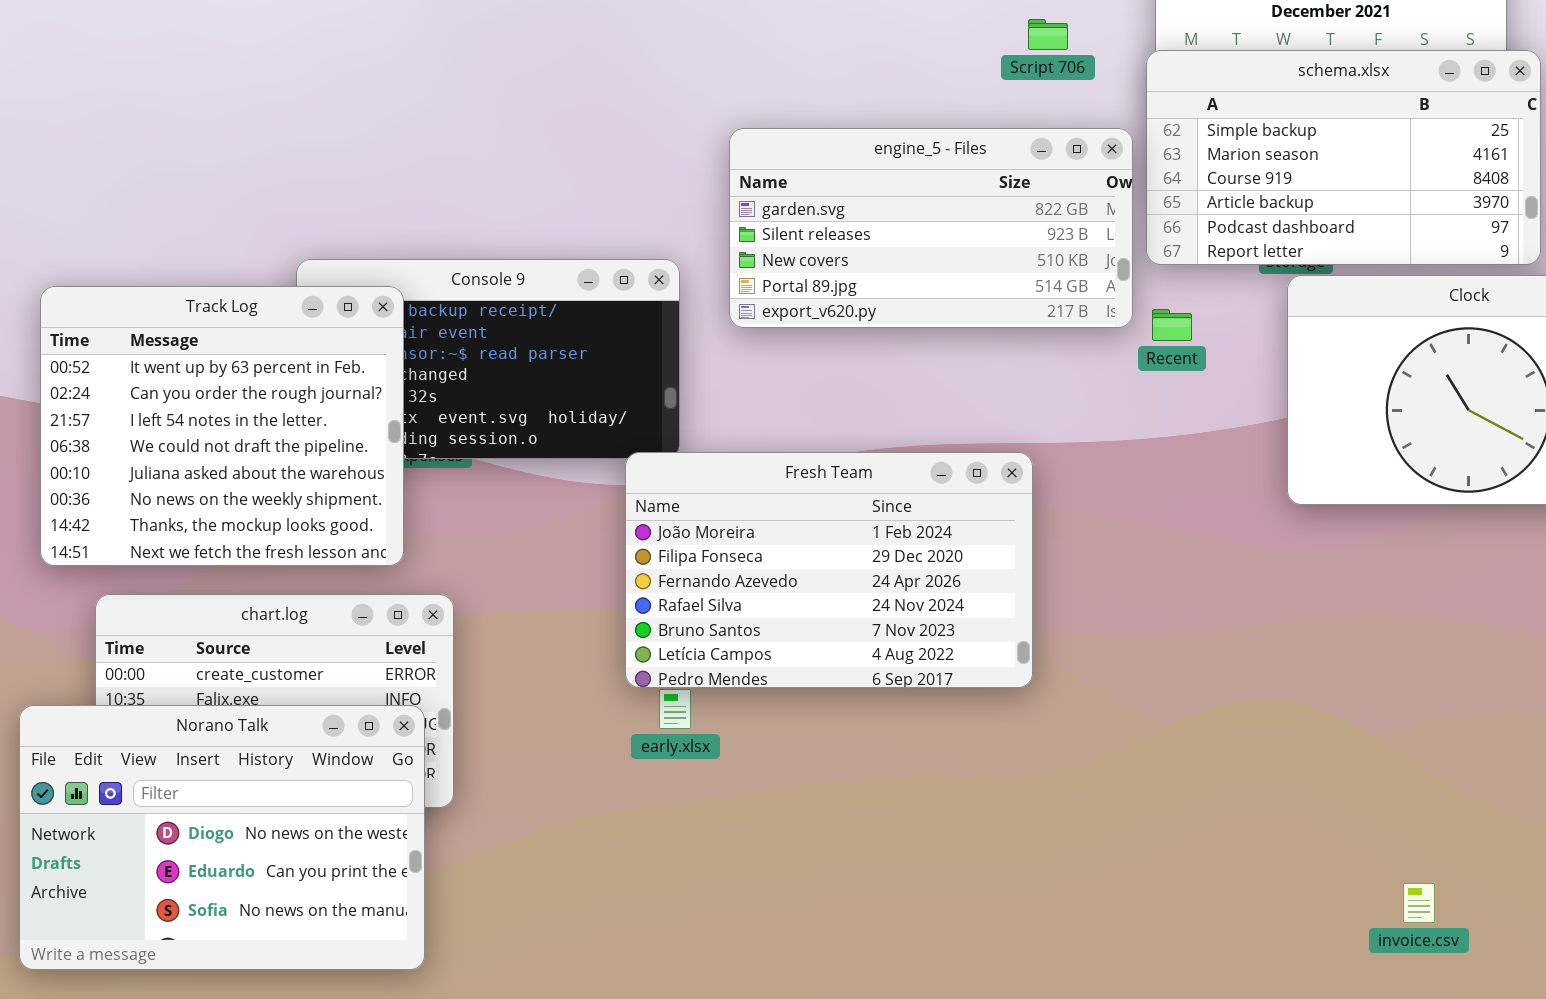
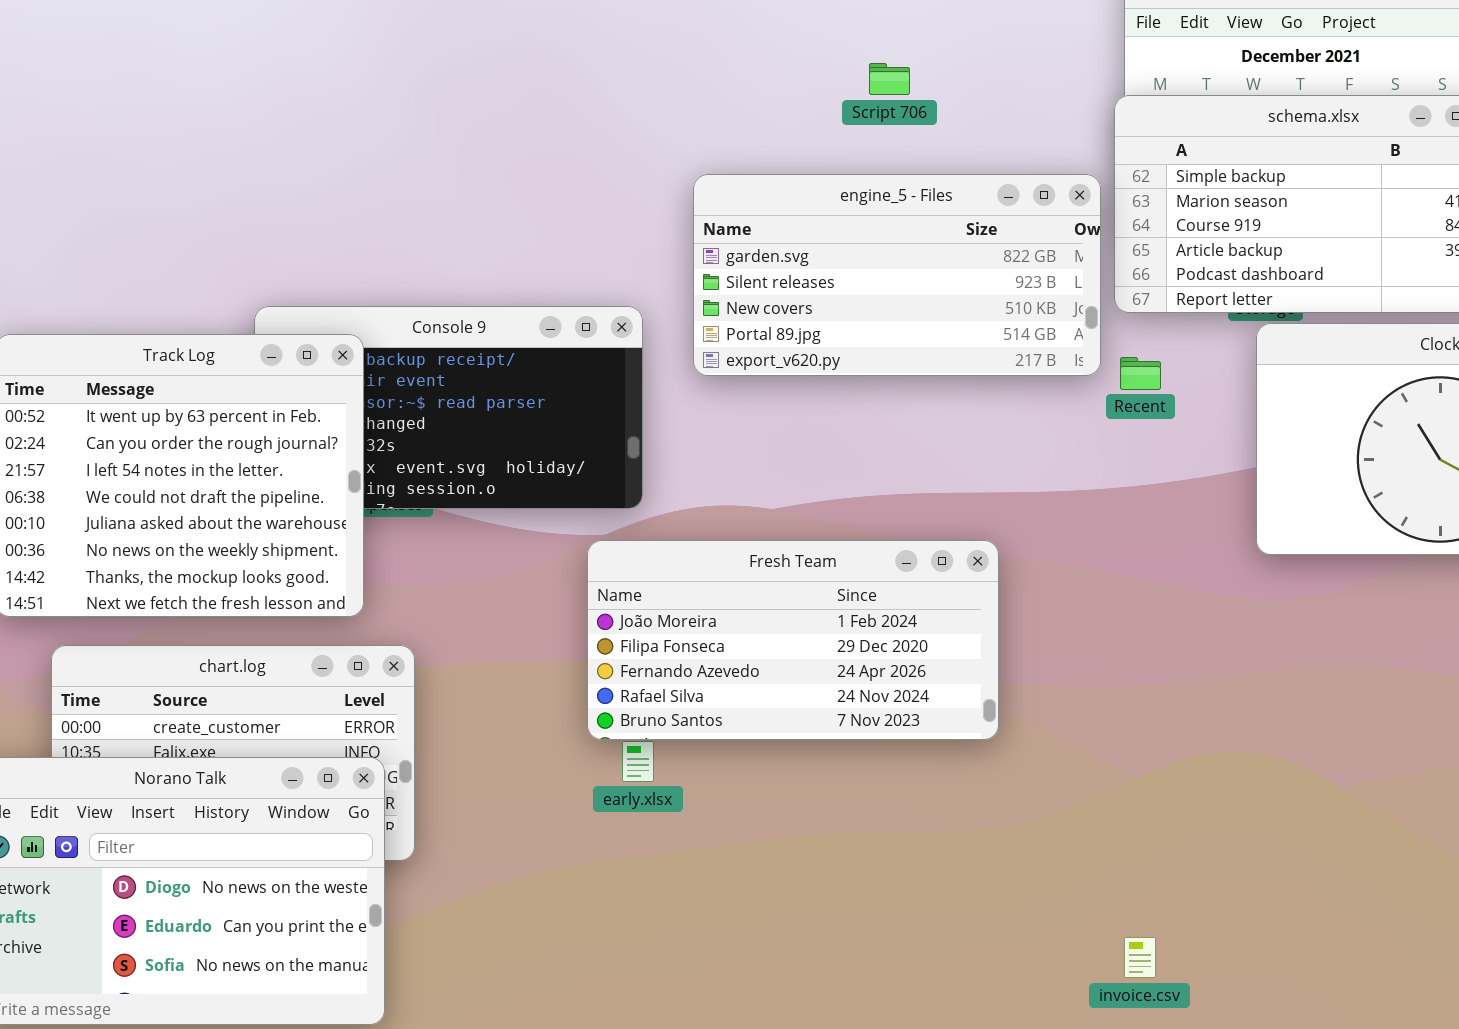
Script 706: [1028,19,1068,50] -> [869,63,910,95], moved
Fresh Team: [625,452,1033,688] -> [587,540,999,740], resized
invoice.csv: [1403,883,1435,923] -> [1124,937,1156,978], moved

